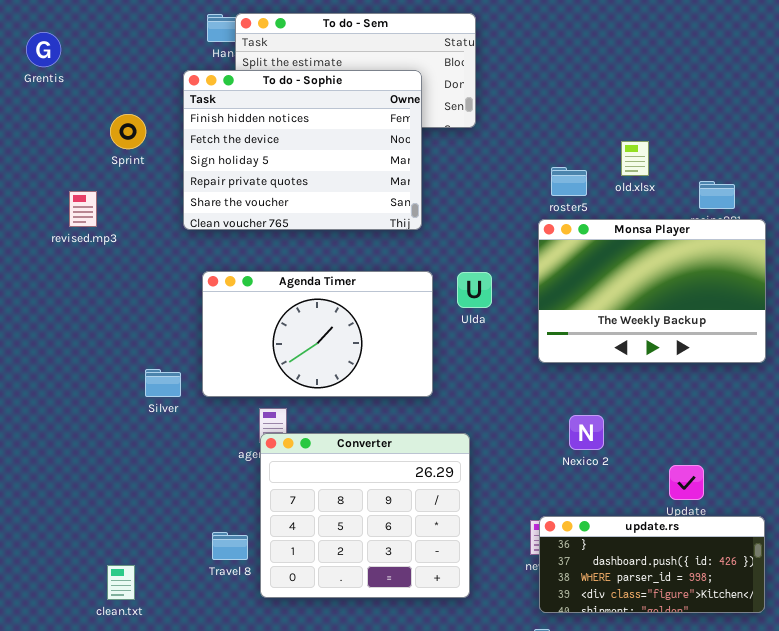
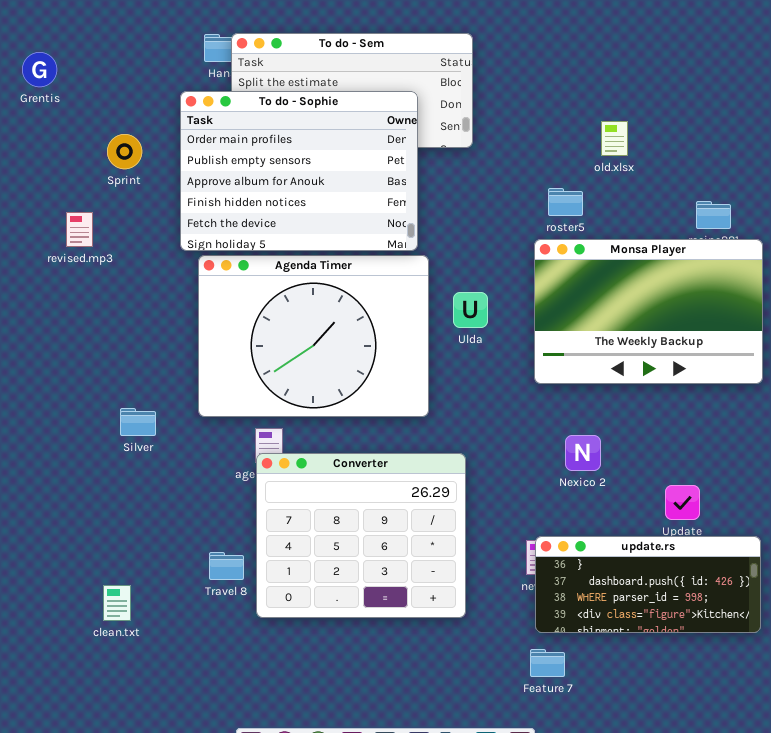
To do - Sophie: [183,70,422,230] -> [180,91,418,251], scrolled up 3 rows
old.xlsx: [621,141,649,176] -> [601,121,628,156], moved
Agenda Timer: [202,271,433,397] -> [198,255,429,417], resized
Silver: [145,369,181,397] -> [120,408,156,436], moved

